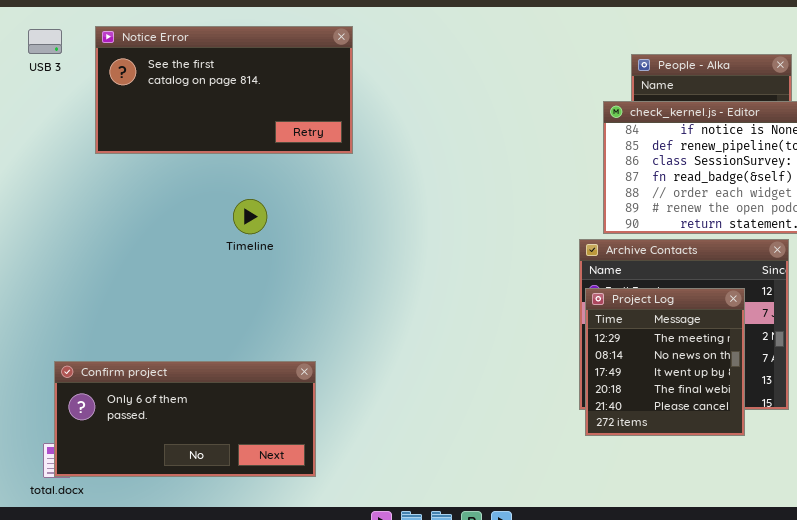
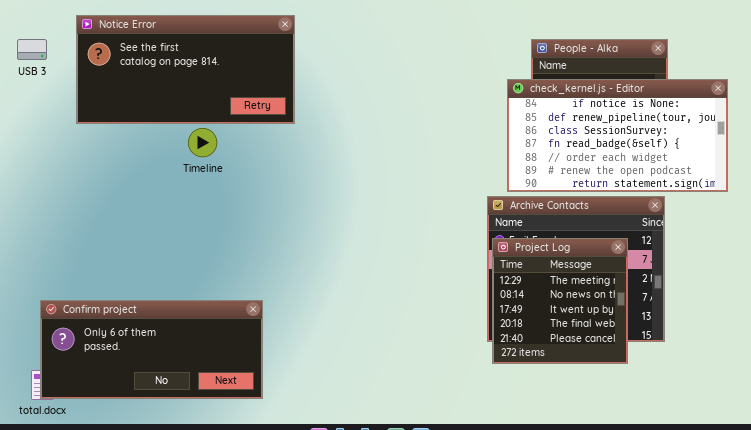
USB 3: [28,29,62,54] -> [17,39,47,60], moved
Timeline: [233,199,267,234] -> [188,128,217,157], moved

